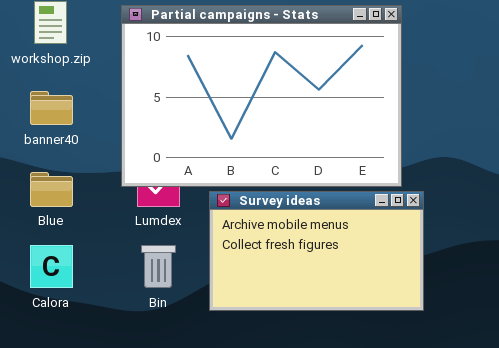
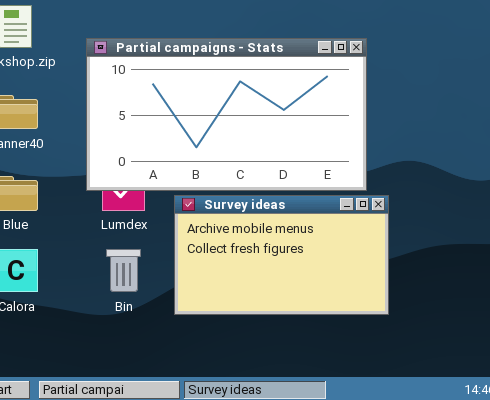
Partial campaigns - Stats: [121,5,402,187] -> [86,38,367,191], resized

